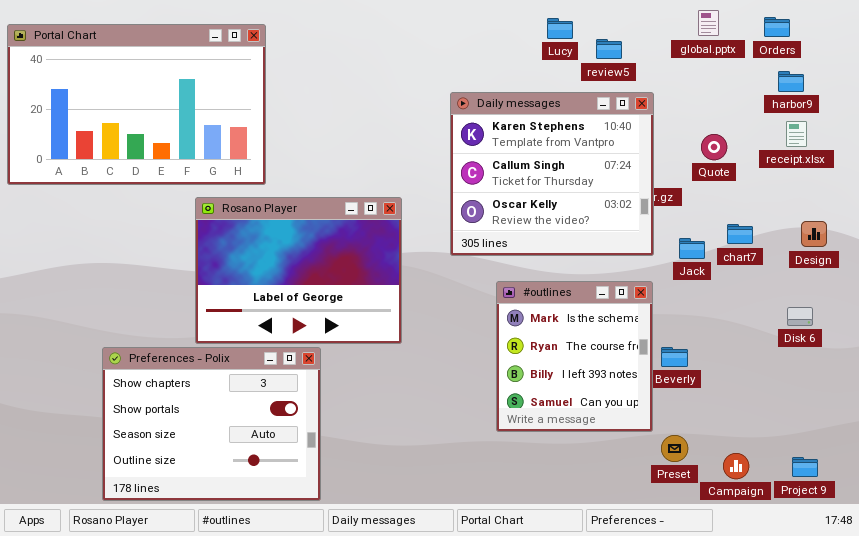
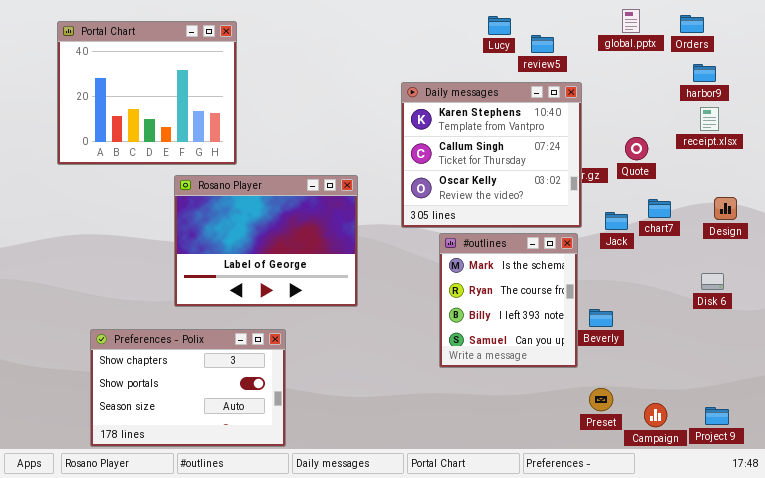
Portal Chart: [7,24,266,185] -> [57,21,237,165], resized
Quote: [701,134,727,160] -> [625,137,648,160], moved
#outlines: [496,281,653,432] -> [439,233,578,368], moved
Preferences - Polix: [102,347,321,501] -> [90,329,286,447], resized

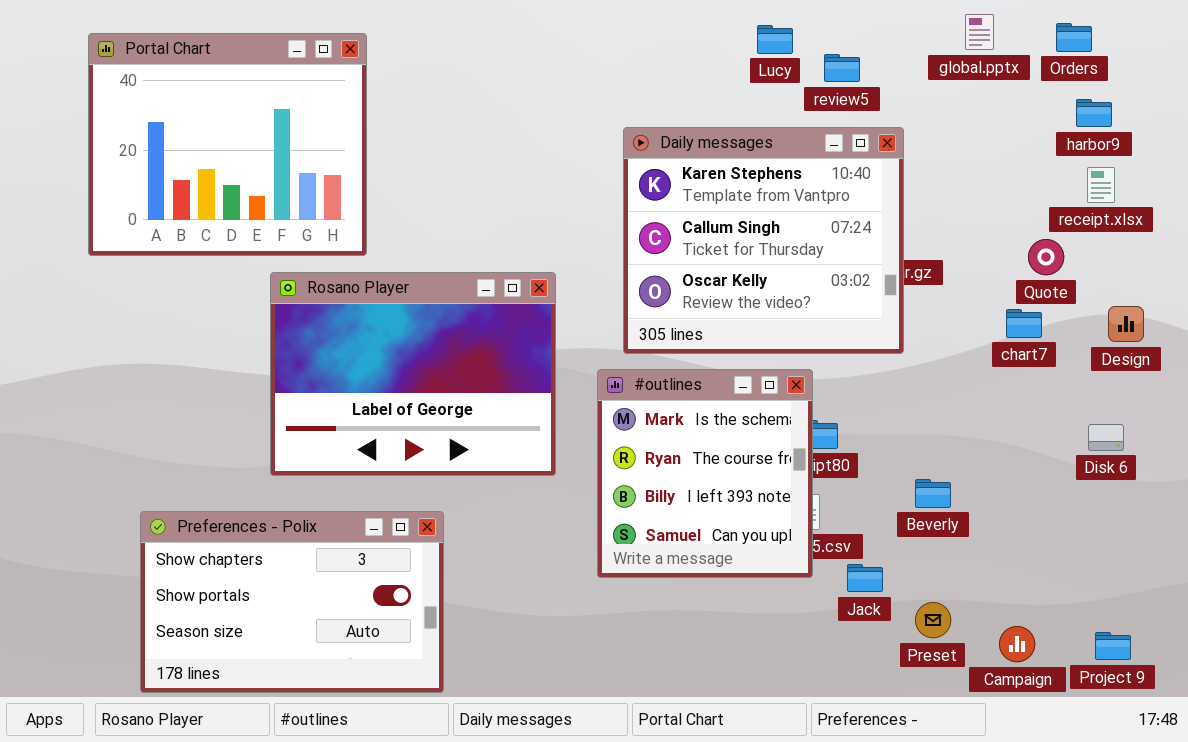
Quote: [625,137,648,160] -> [1028,239,1064,275], moved
Jack: [605,212,628,230] -> [847,564,883,592], moved
#outlines: [439,233,578,368] -> [597,369,813,578], moved

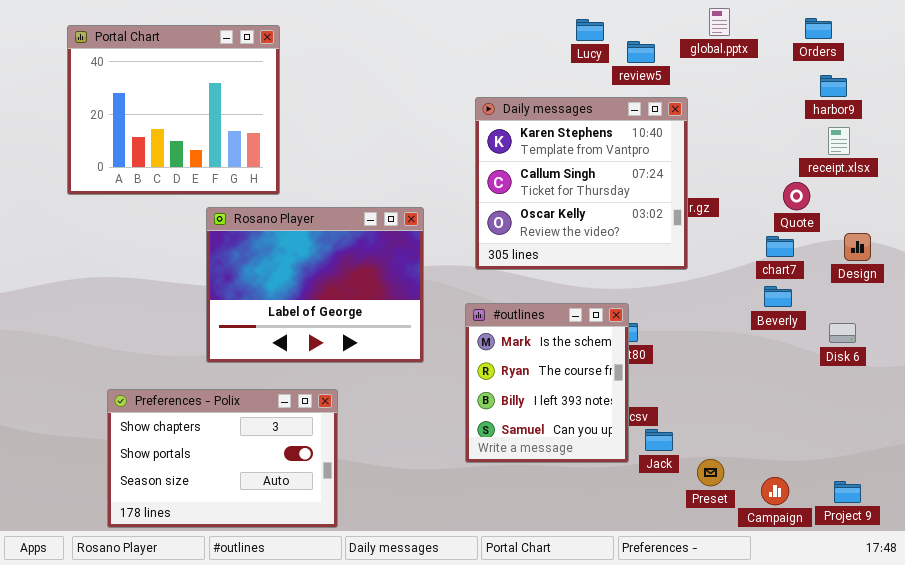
global.pptx: [965,14,994,50] -> [709,8,730,36], moved
#outlines: [597,369,813,578] -> [465,303,629,463], moved
Beverly: [915,479,951,508] -> [764,286,792,307], moved

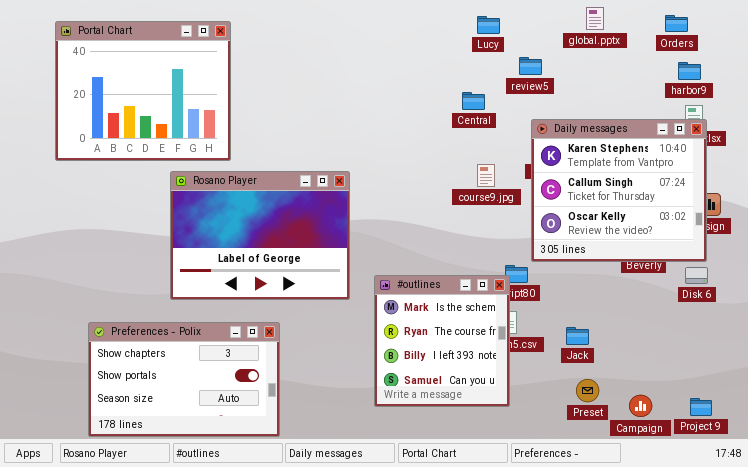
review5: [627,41,655,63] -> [519,57,542,75], moved
Daily messages: [475,97,688,270] -> [531,119,707,262], moved
#outlines: [465,303,629,463] -> [374,275,510,407], moved
Jack: [645,429,673,451] -> [566,327,589,345], moved

